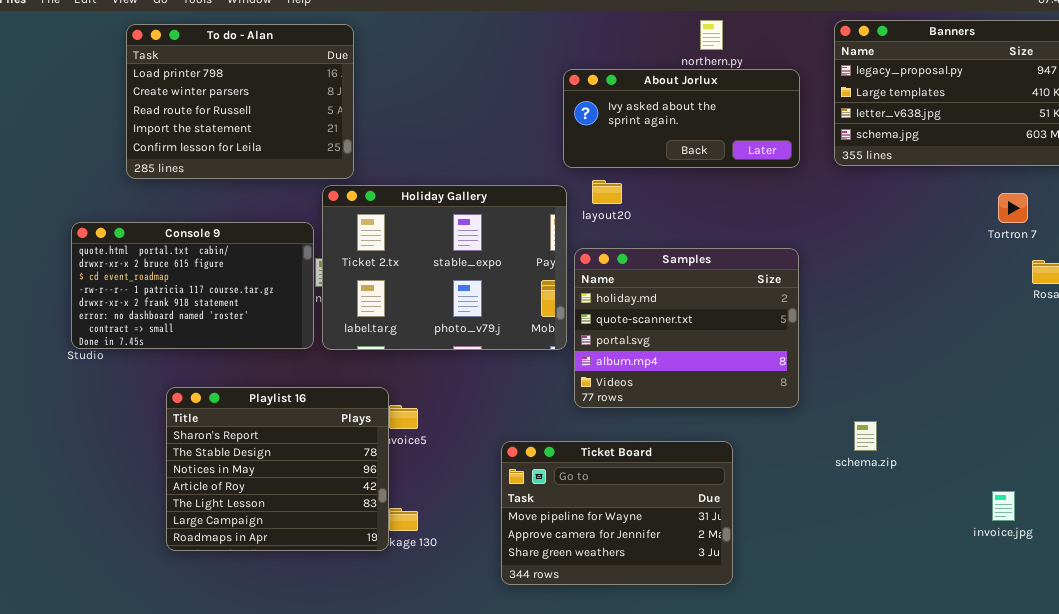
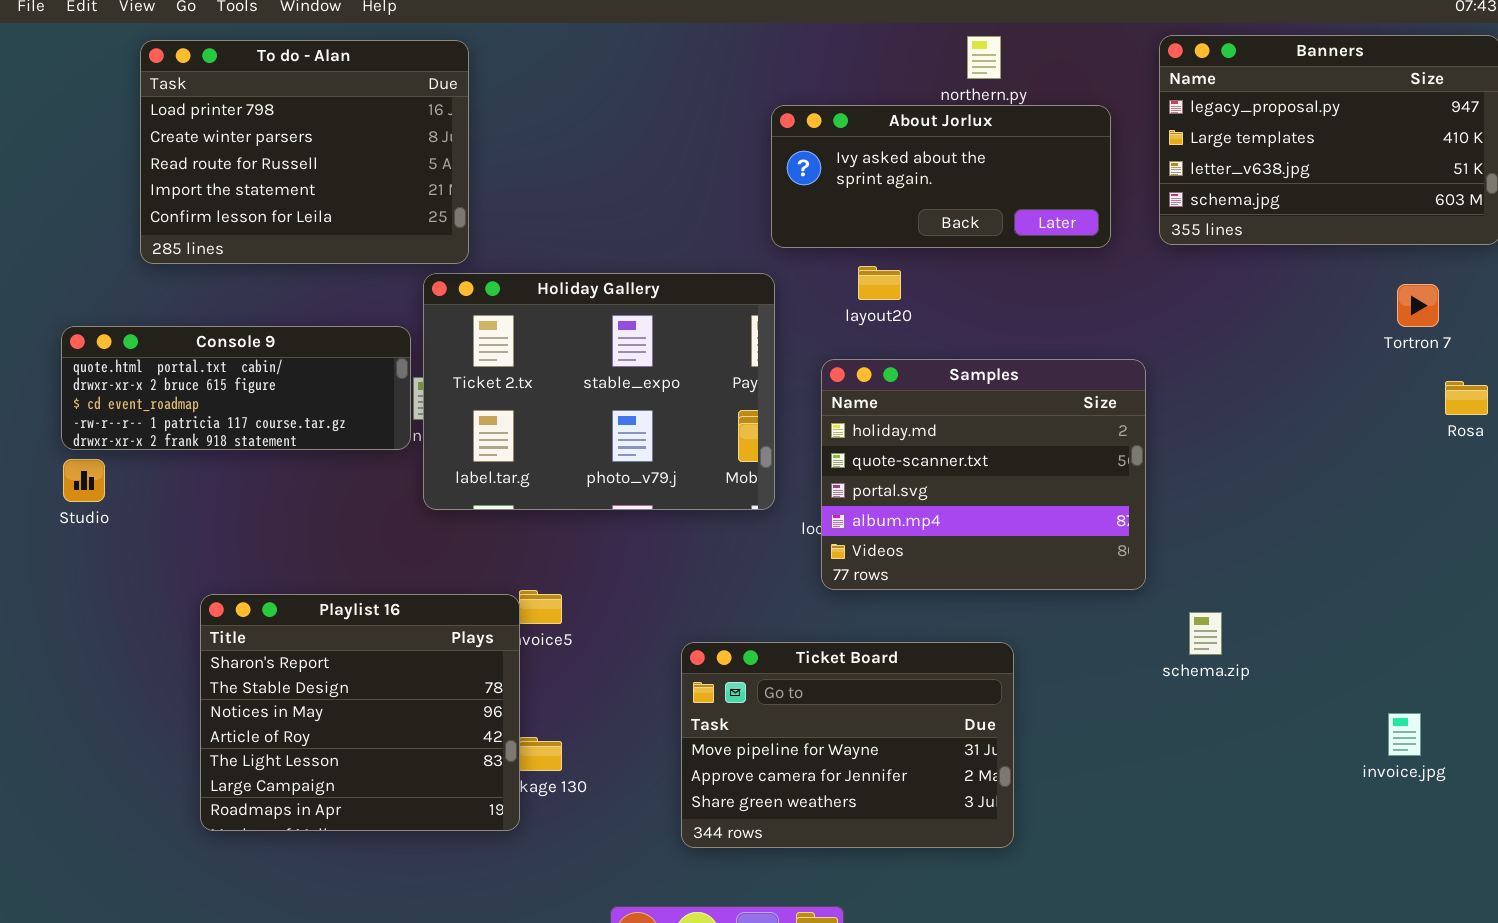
layout20: [592,180,622,204] -> [858,266,901,300], moved
Console 9: [71,222,314,349] -> [61,326,411,450], resized
Samples: [574,248,799,408] -> [821,359,1146,590], moved
Playlist 16: [166,387,389,551] -> [200,594,520,831], moved

